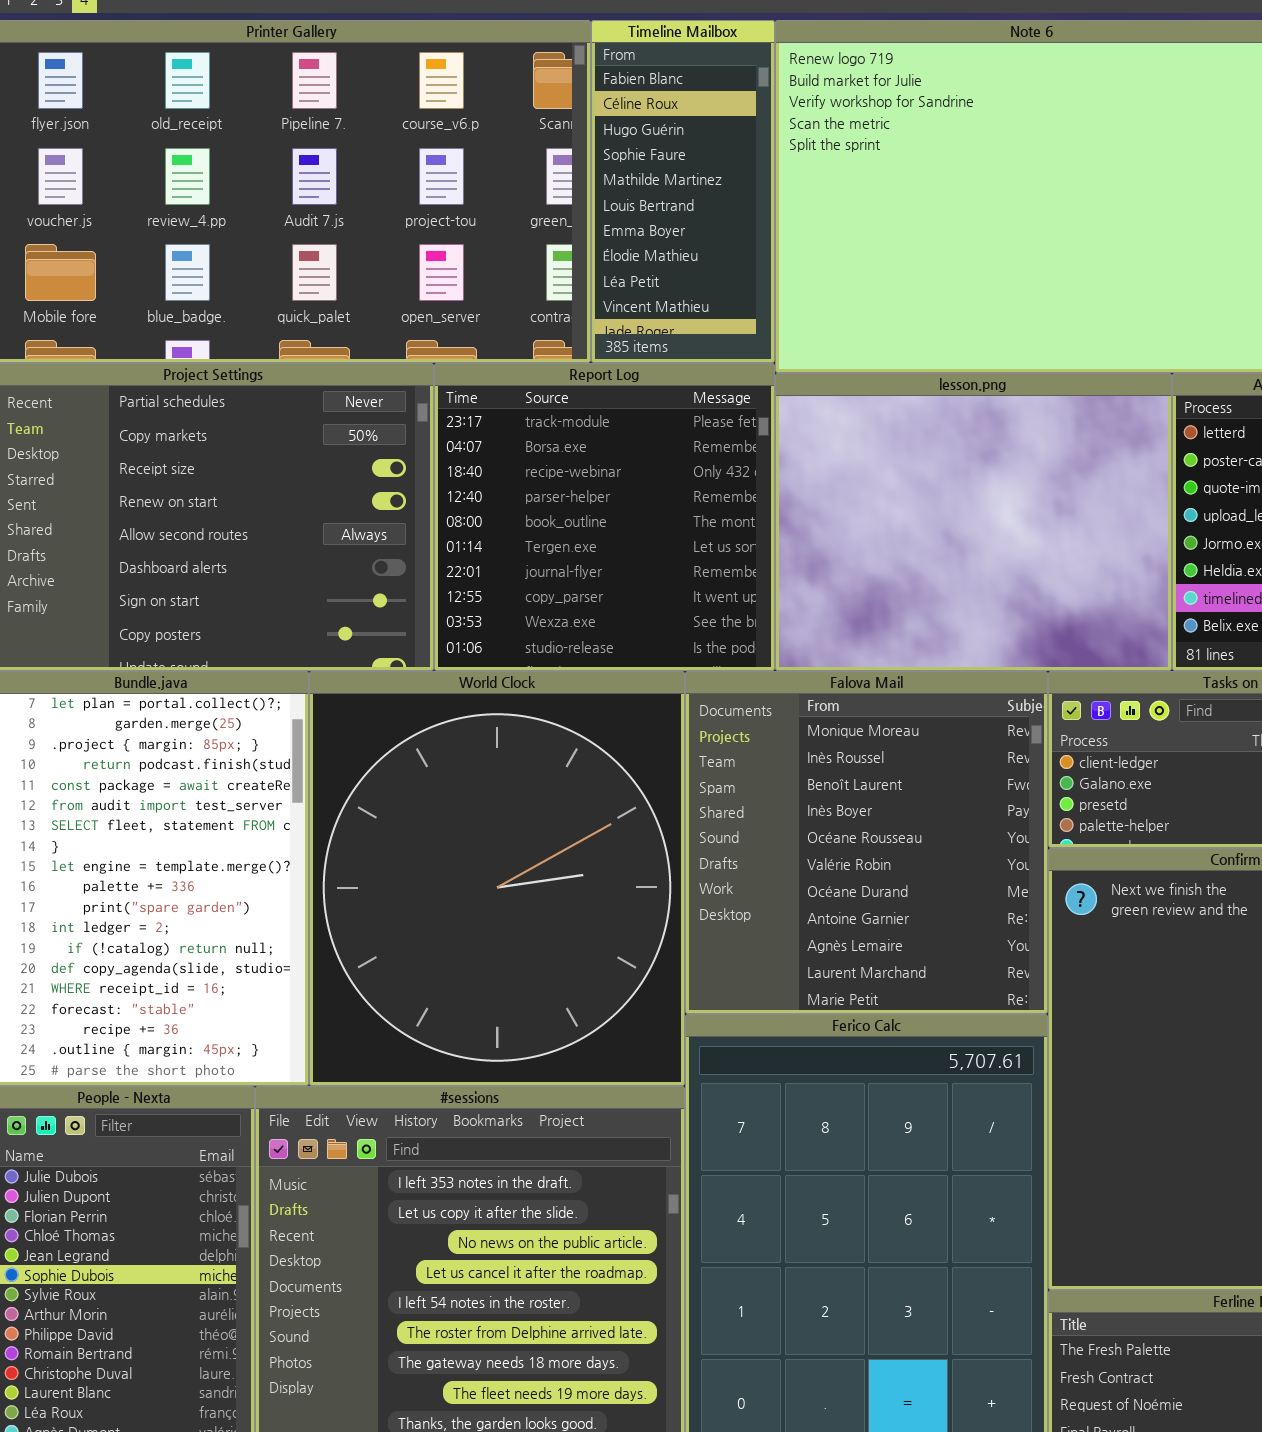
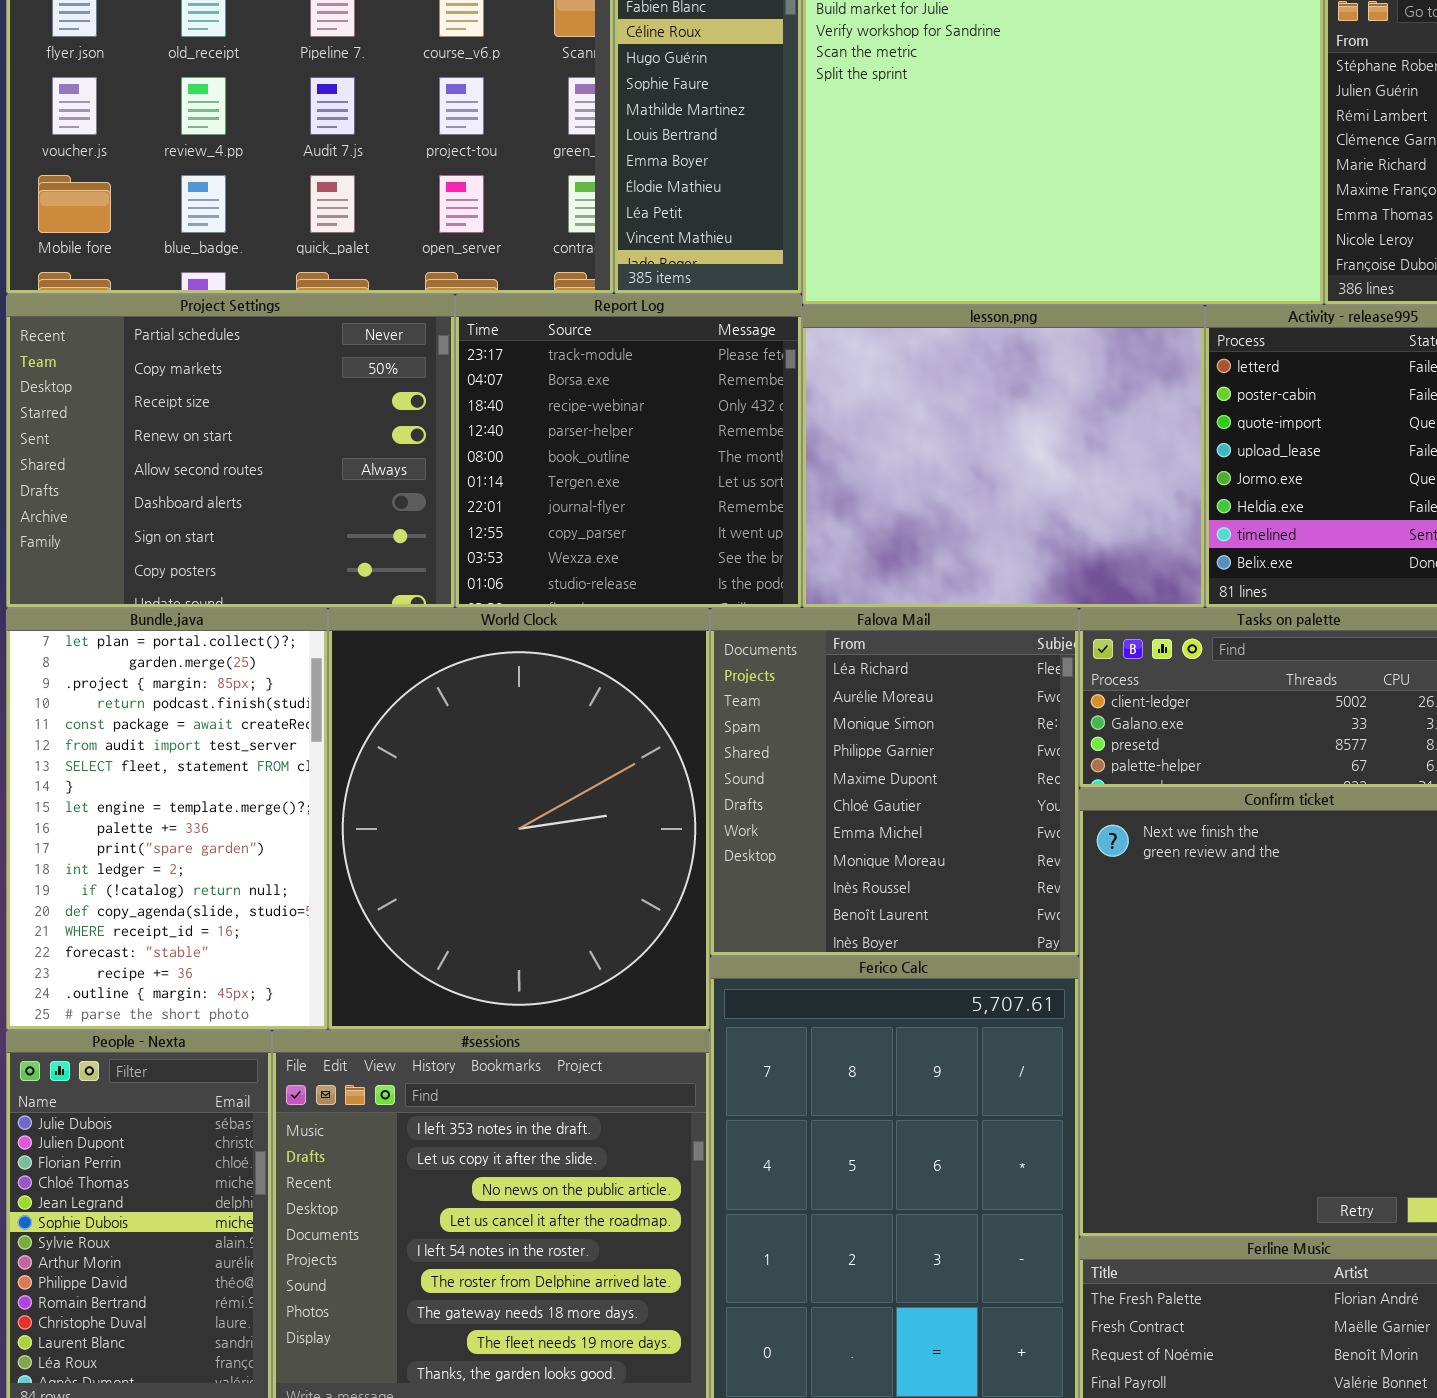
Falova Mail: [685,671,1048,1014] -> [710,608,1079,956], scrolled up 7 rows

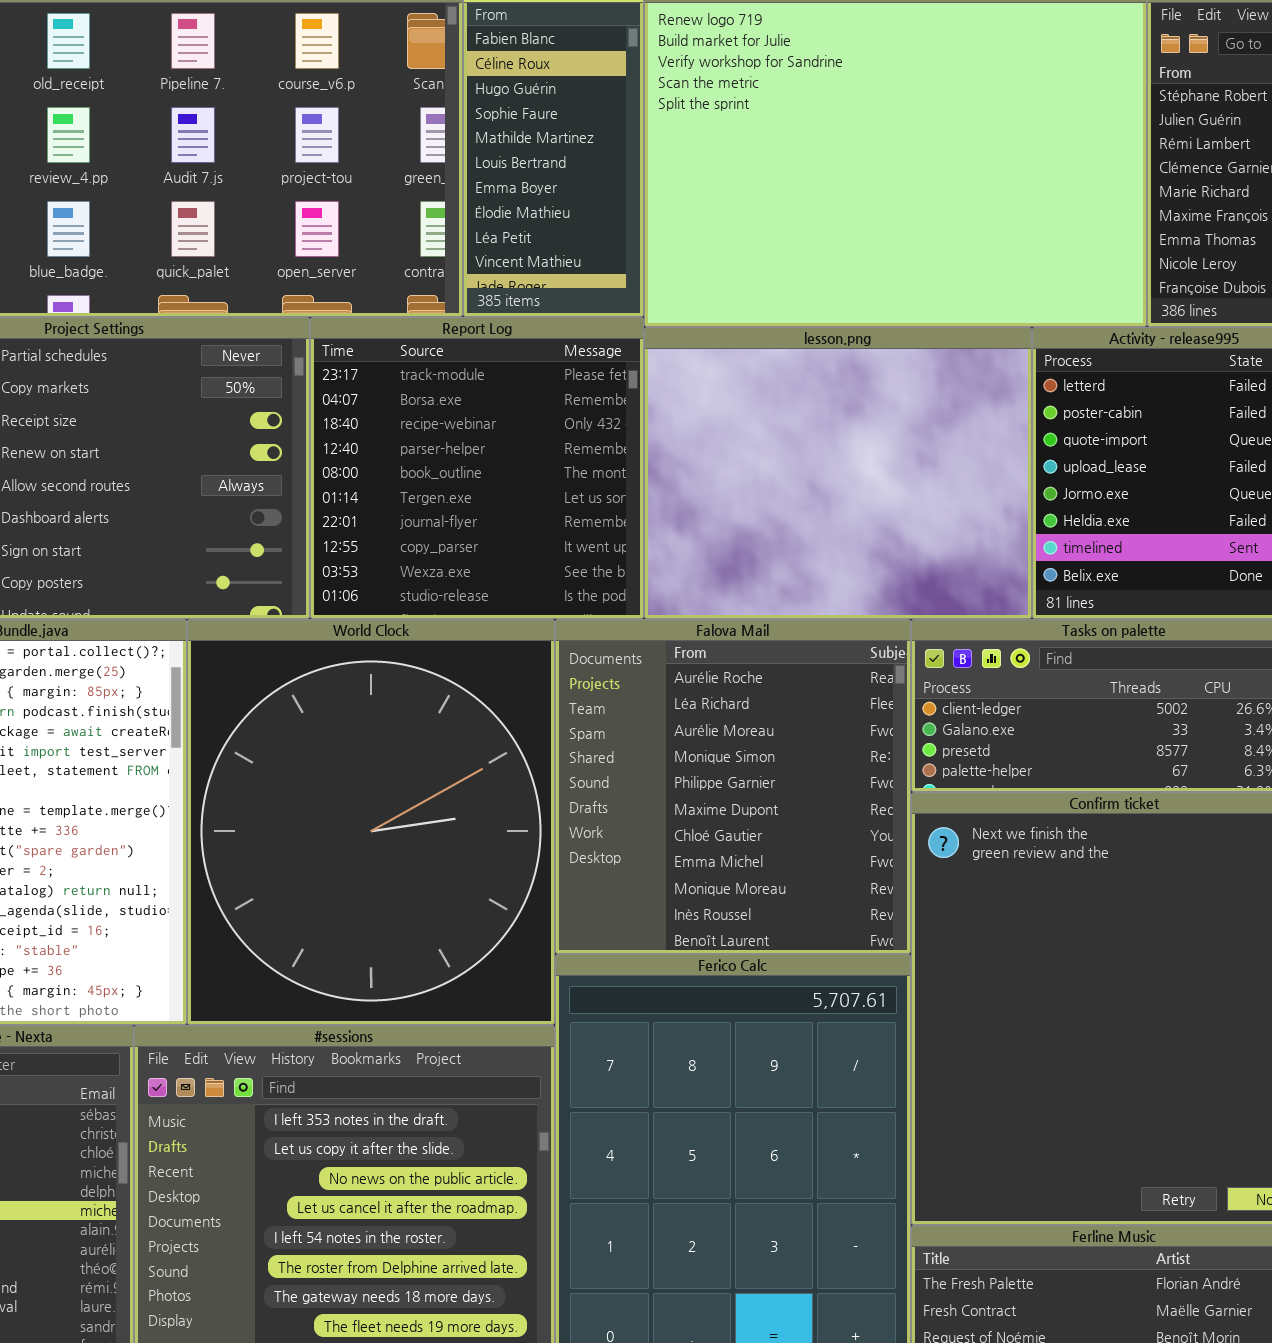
Falova Mail: [710,608,1079,956] -> [555,619,911,954], scrolled up 1 row

